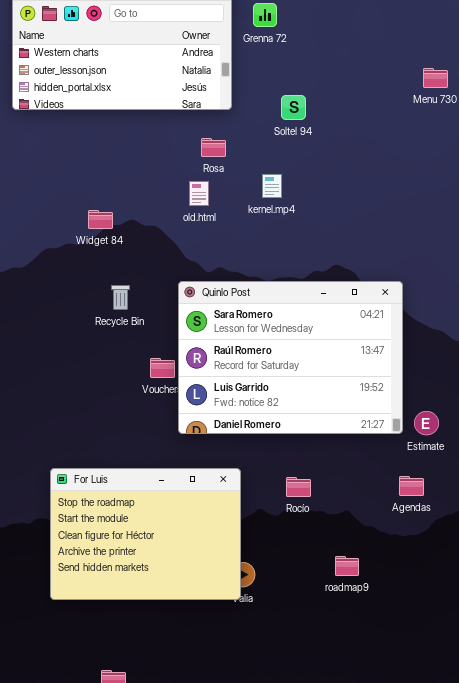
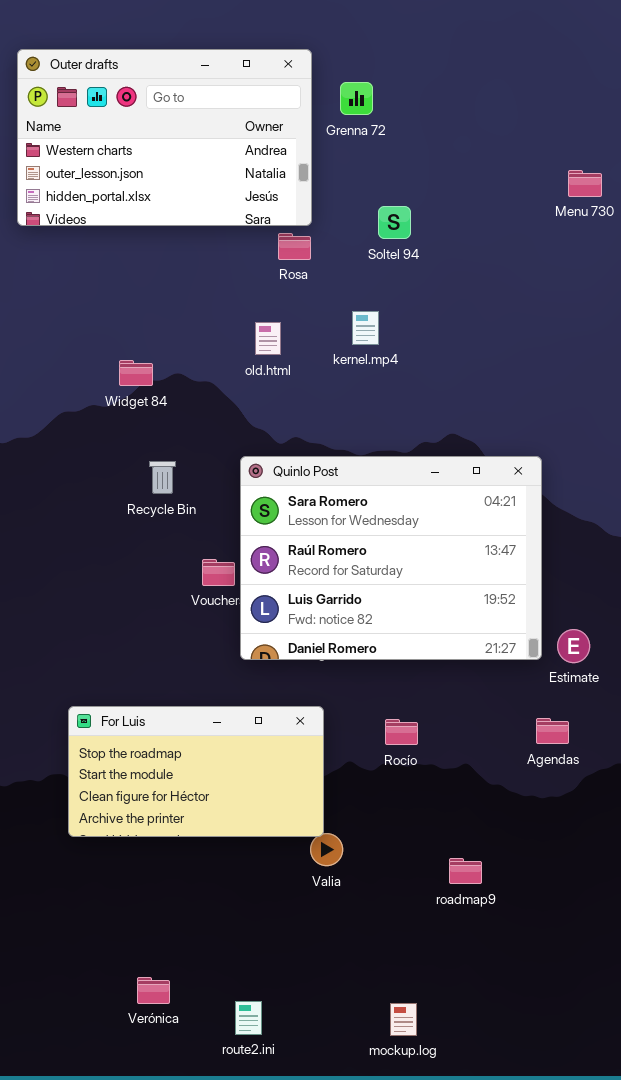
Rosa: [201,138,226,157] -> [278,233,311,260], moved
For Luis: [50,468,241,600] -> [68,706,324,837], resized
roadmap9: [335,556,359,576] -> [449,858,482,884], moved

